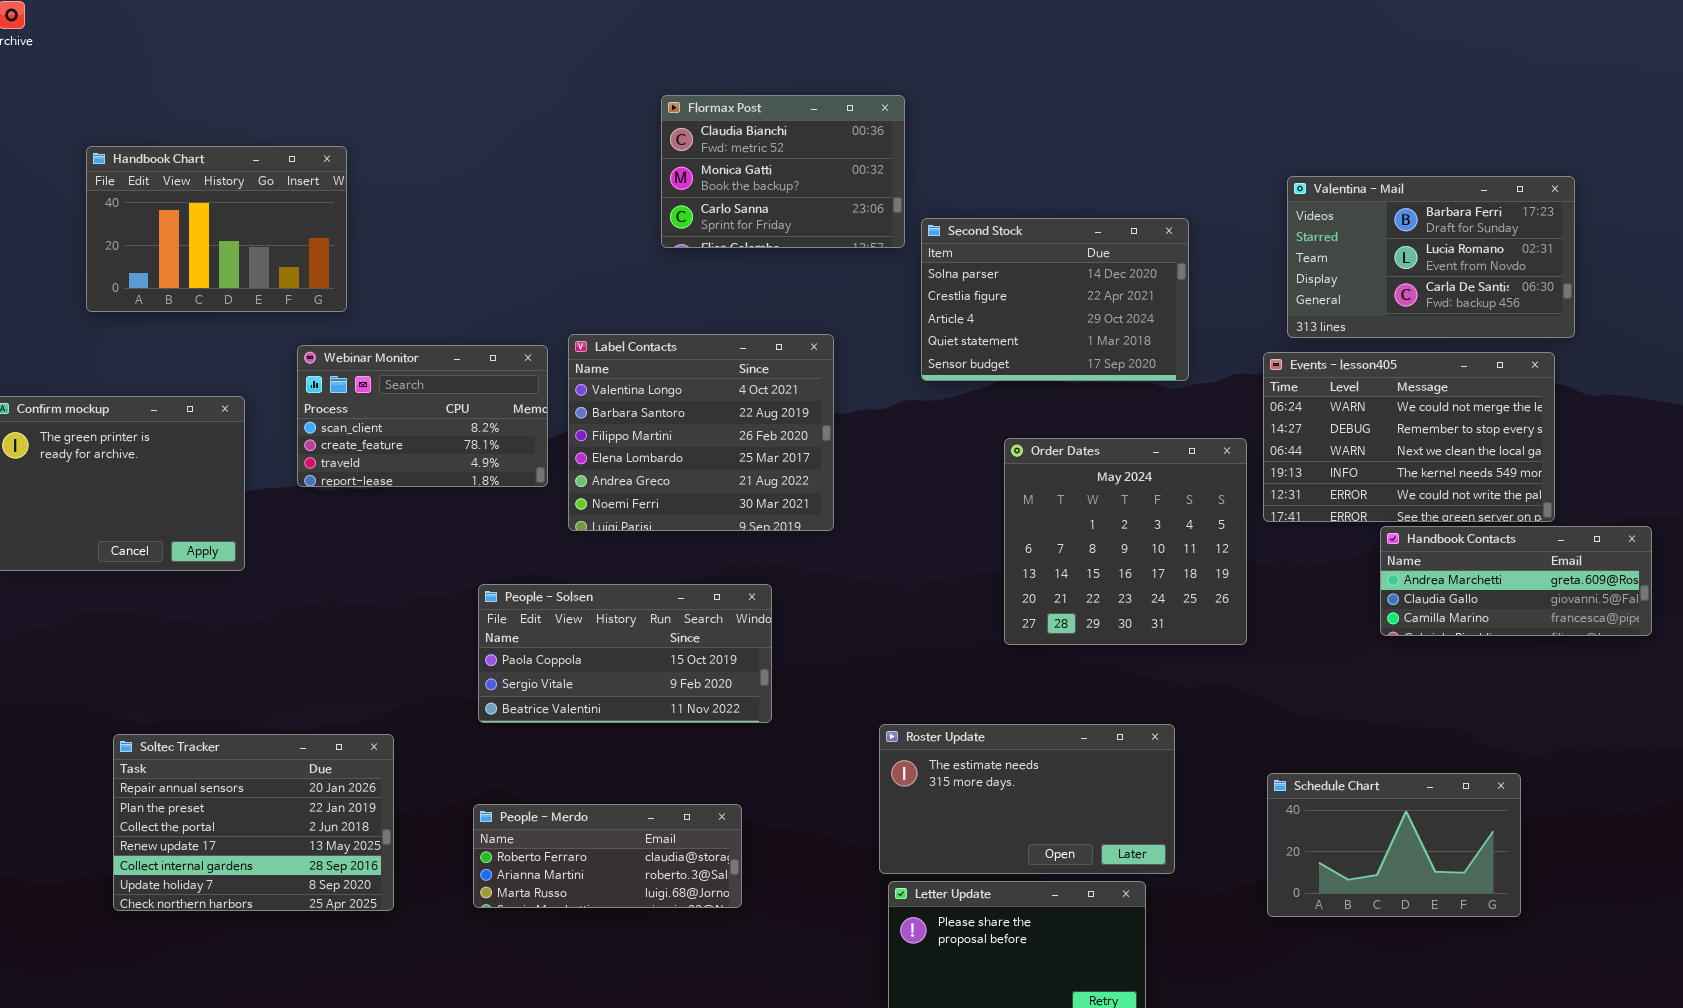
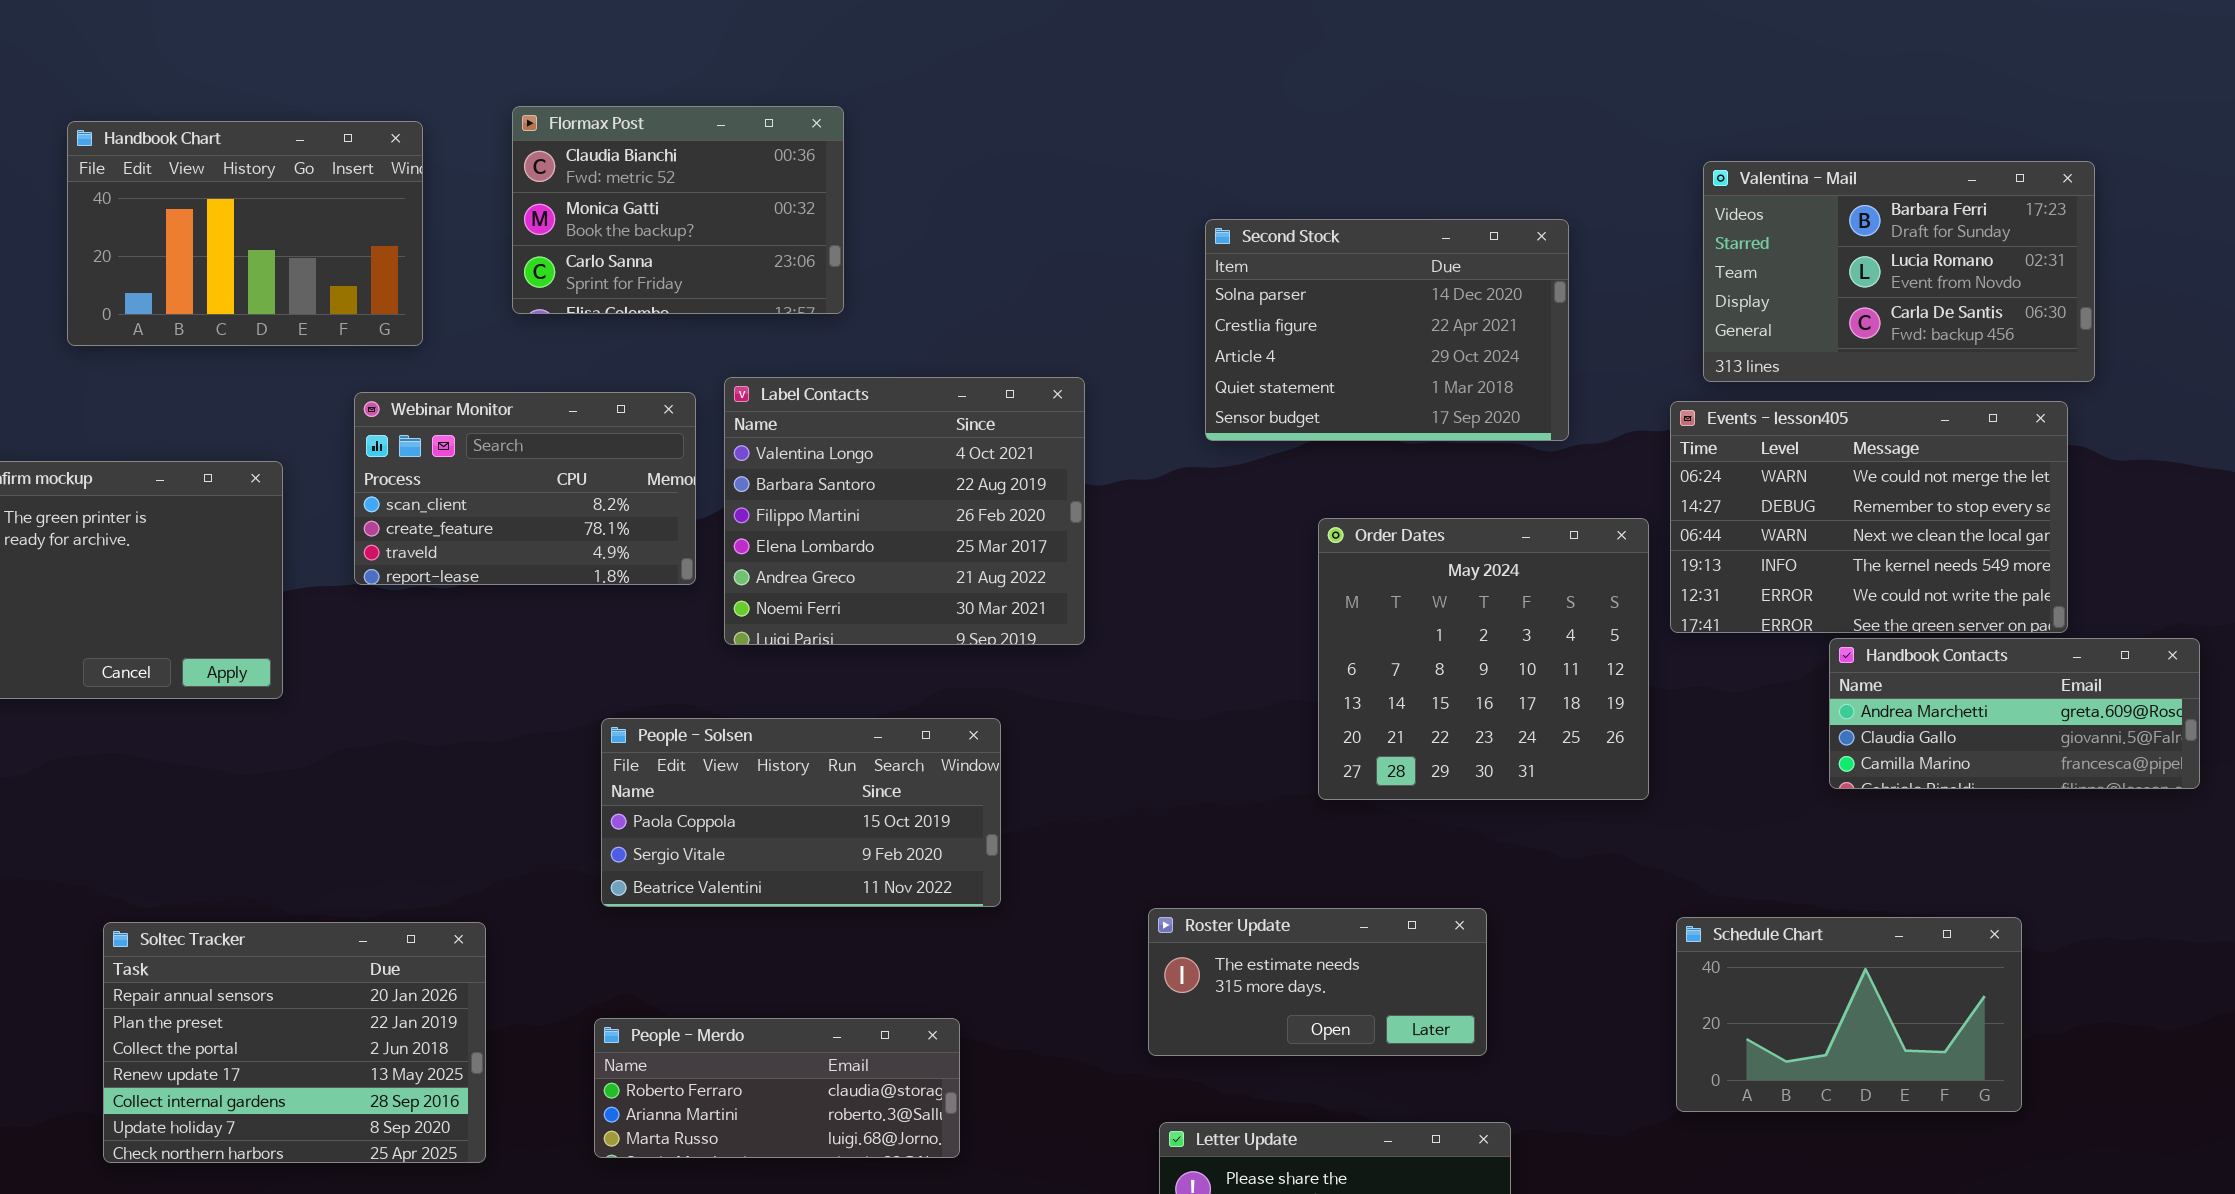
Flormax Post: [661,95,905,248] -> [512,106,844,314], moved
Roster Update: [879,724,1175,874] -> [1148,908,1487,1056], resized
Schedule Chart: [1267,773,1521,917] -> [1676,917,2022,1112], moved

